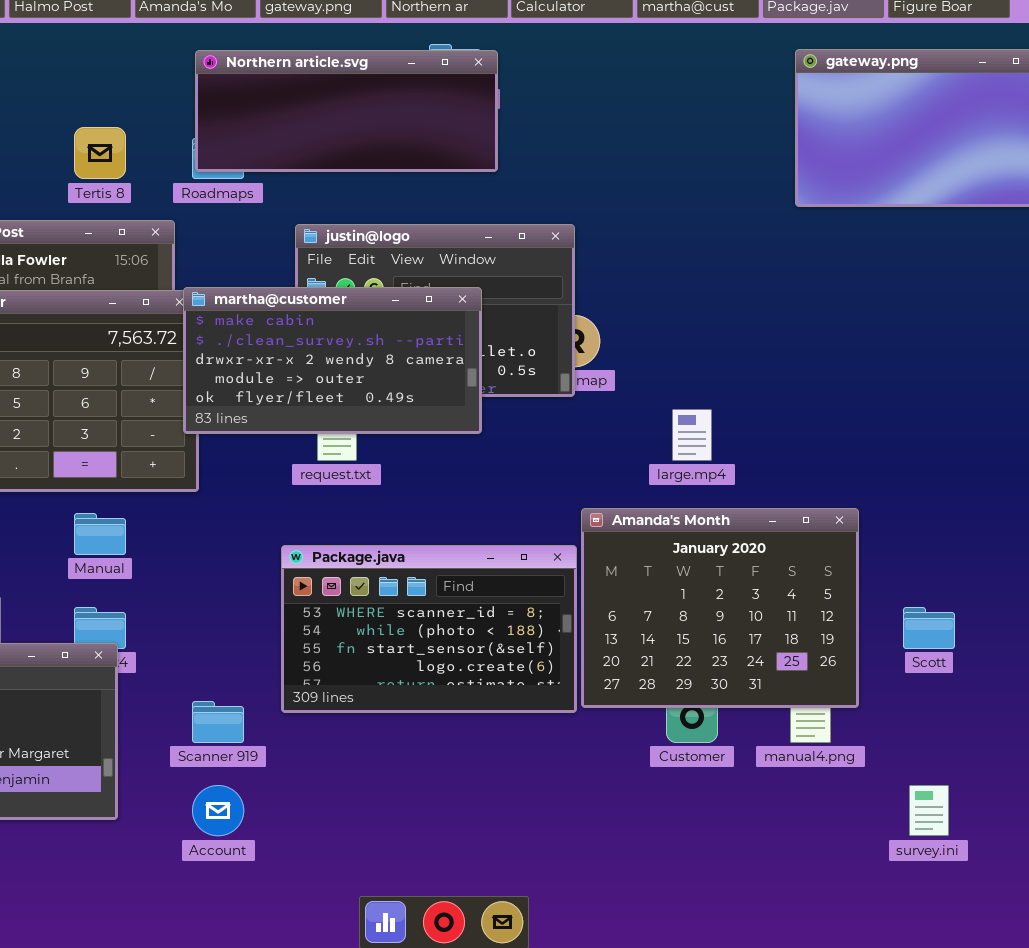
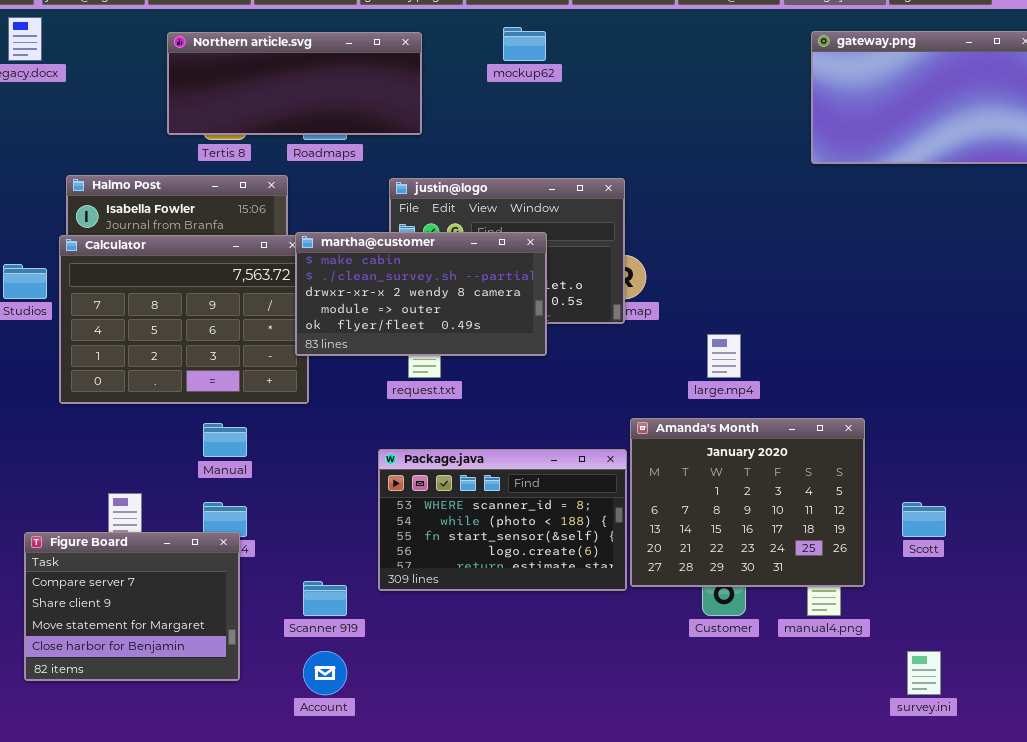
Northern article.svg: [195,50,498,172] -> [167,32,422,135], moved

